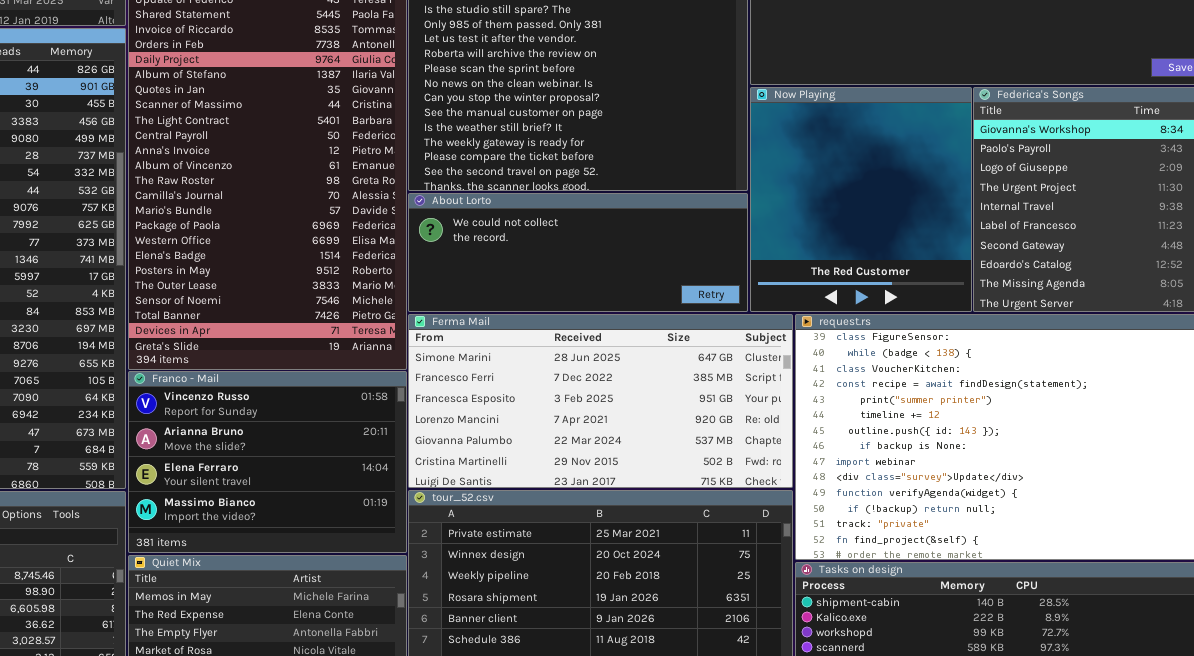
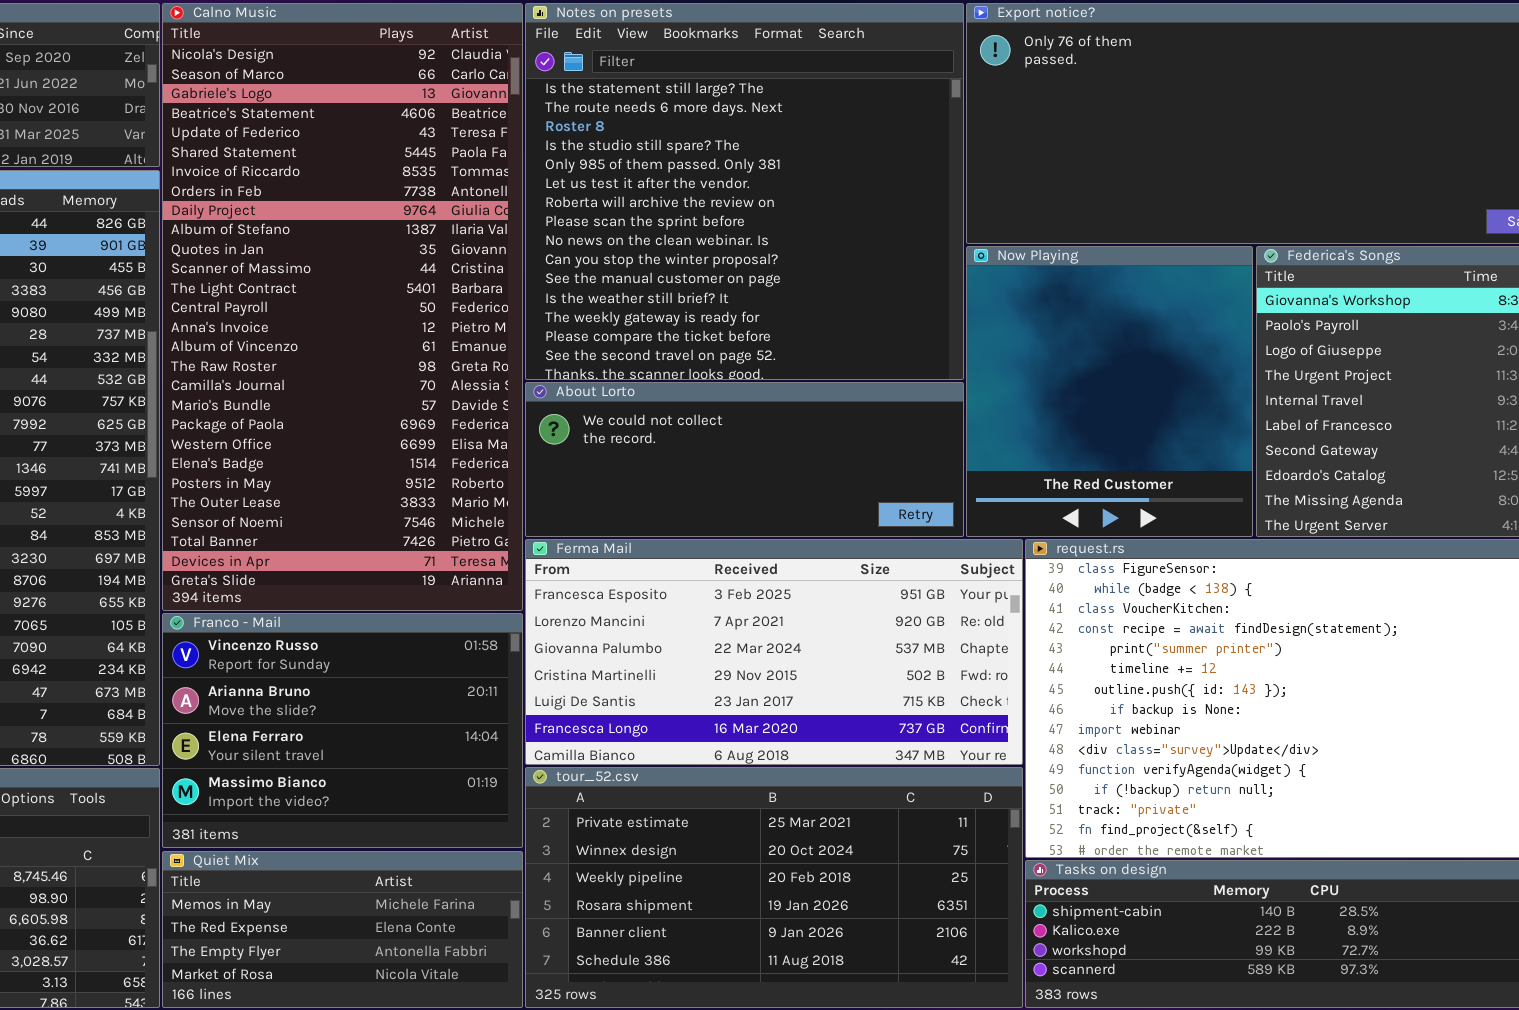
Ferma Mail: [408,314,793,488] -> [525,539,1023,765], scrolled down 2 rows

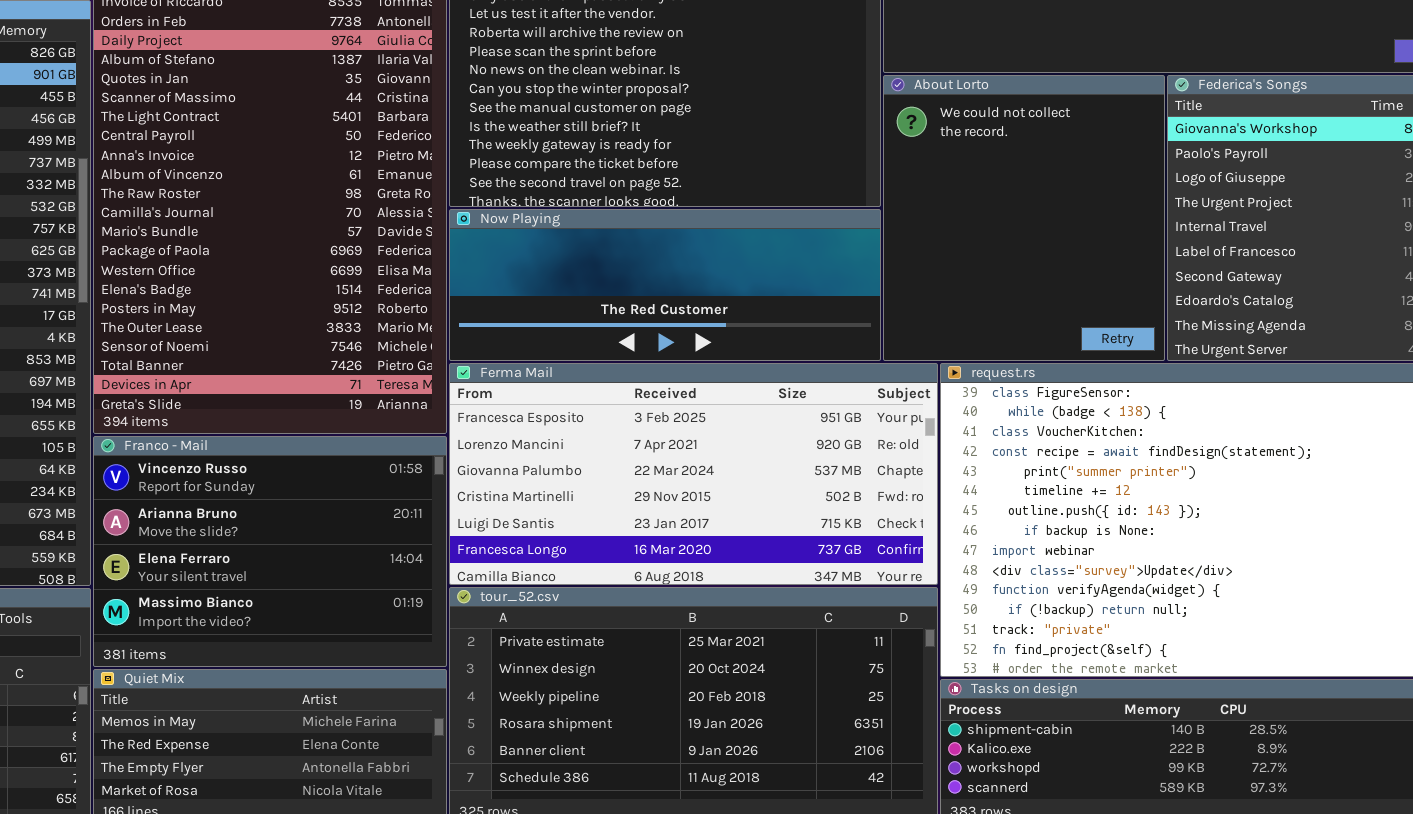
Now Playing: [966,246,1253,537] -> [449,209,881,361], moved, resized
About Lorto: [525,382,964,537] -> [883,75,1165,361], moved, resized

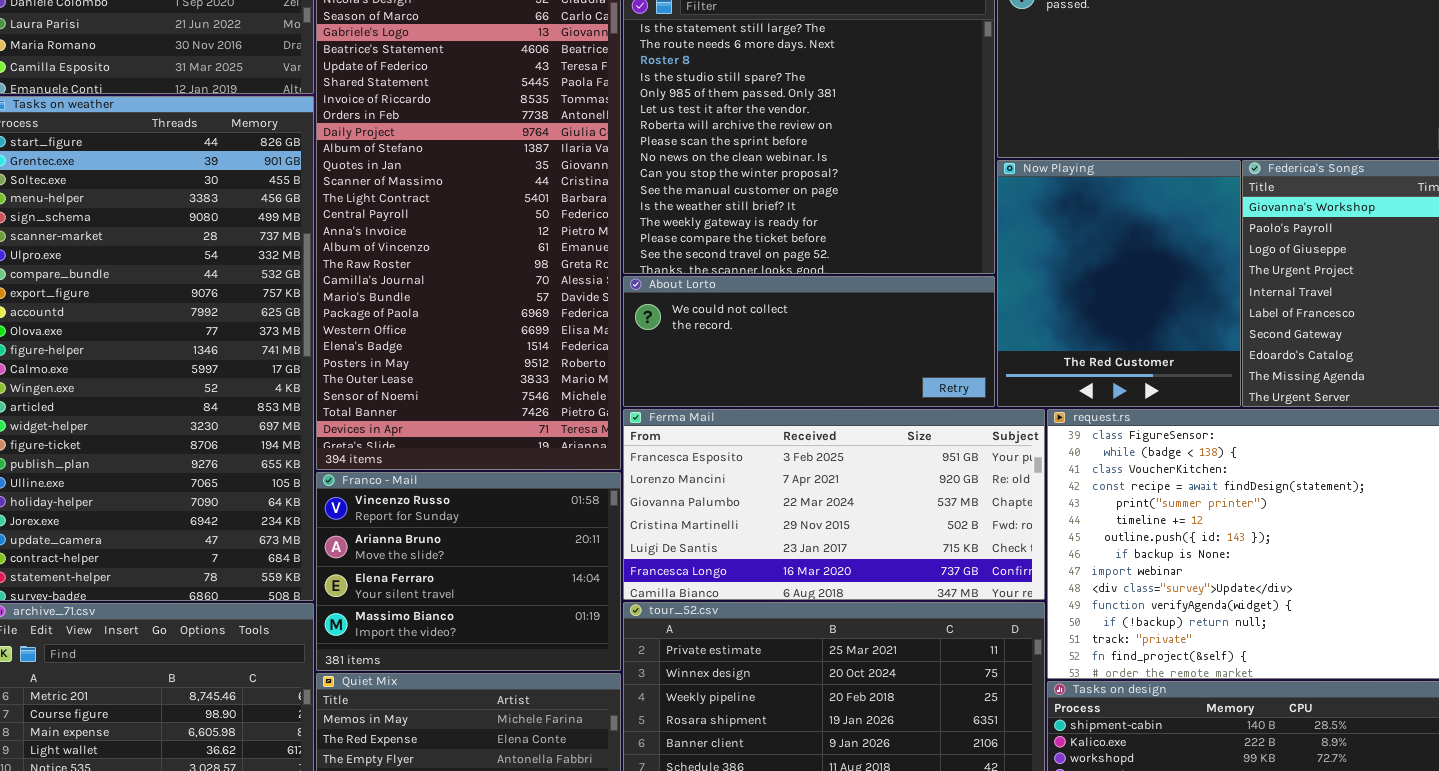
About Lorto: [883,75,1165,361] -> [623,276,995,407], moved, resized
Now Playing: [449,209,881,361] -> [997,160,1241,407], moved, resized

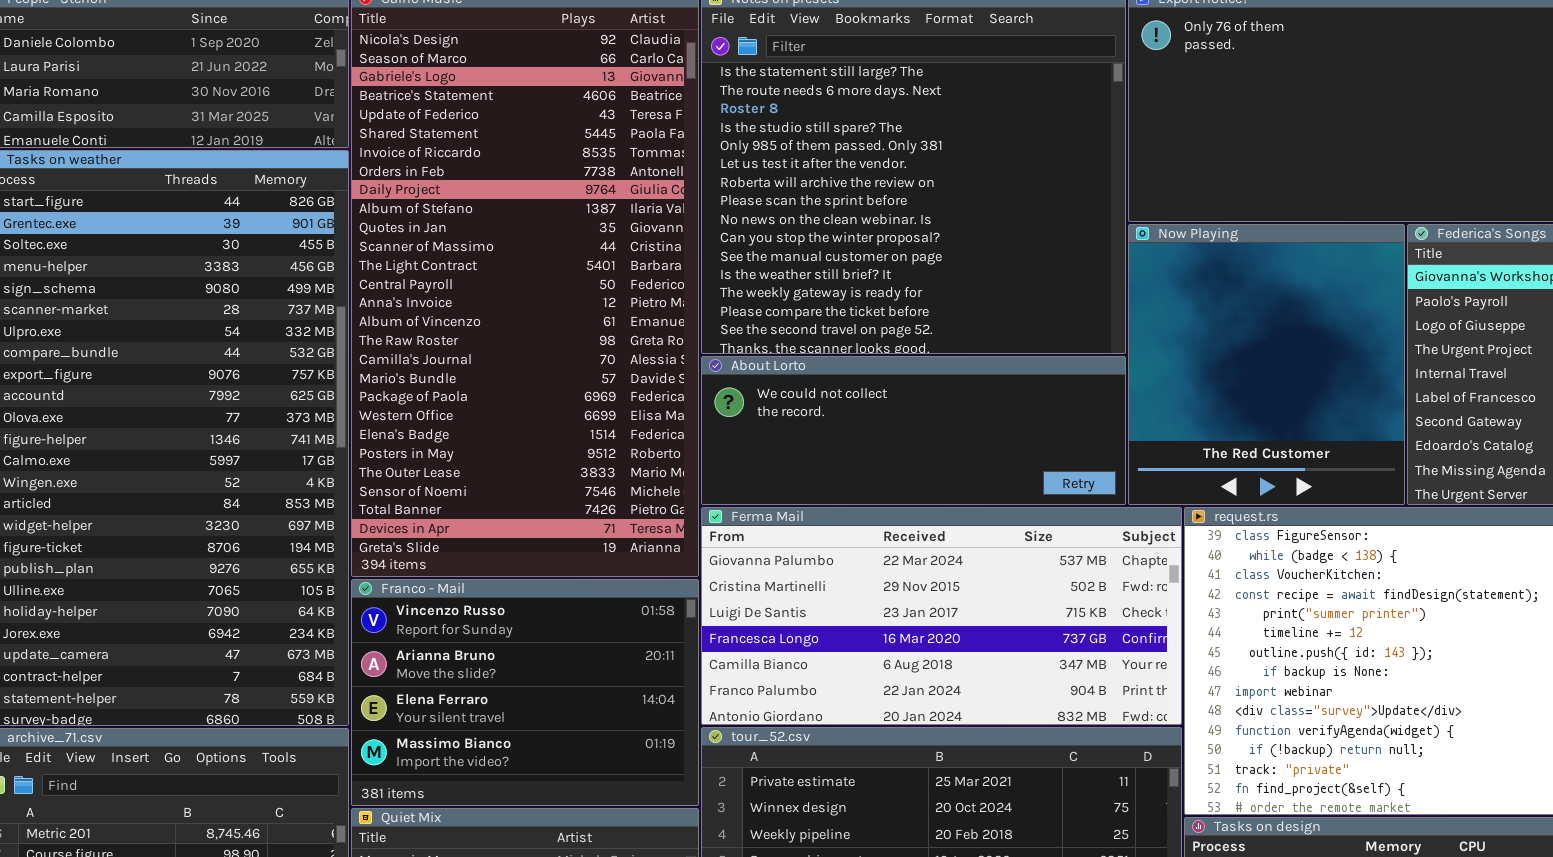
Ferma Mail: [623,409,1045,600] -> [701,507,1182,725], scrolled down 2 rows

